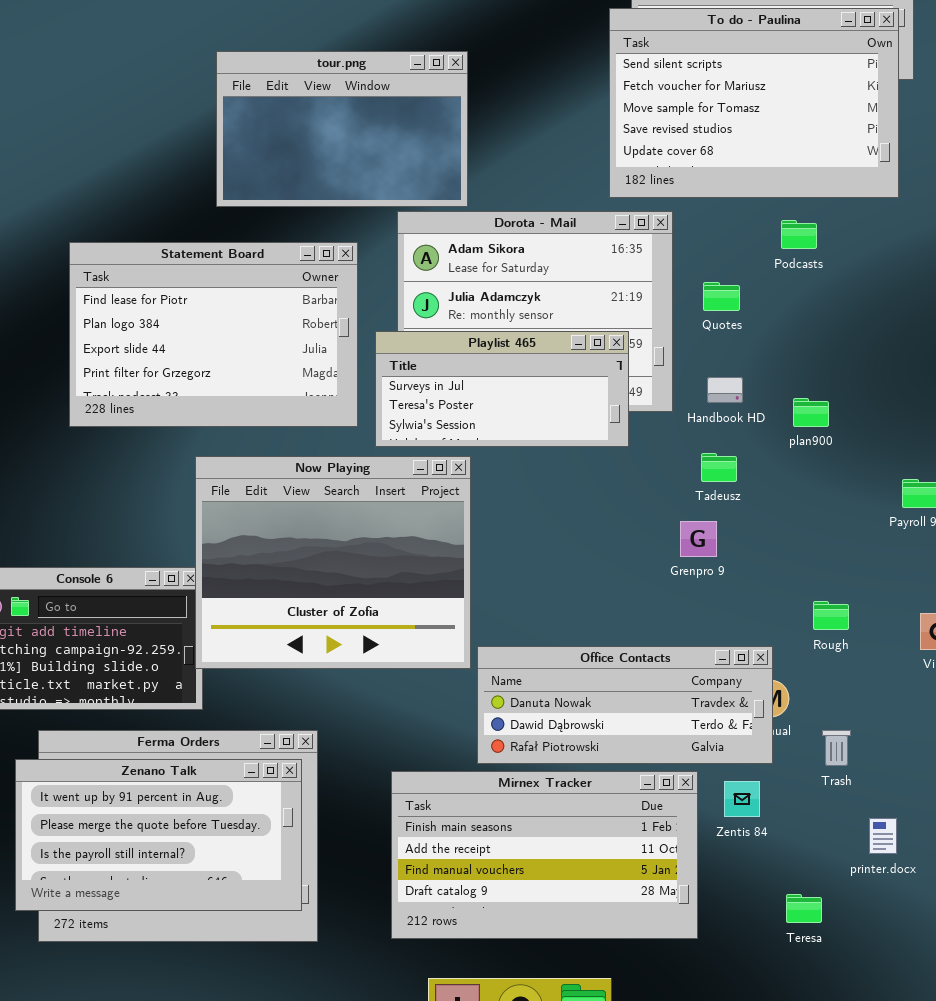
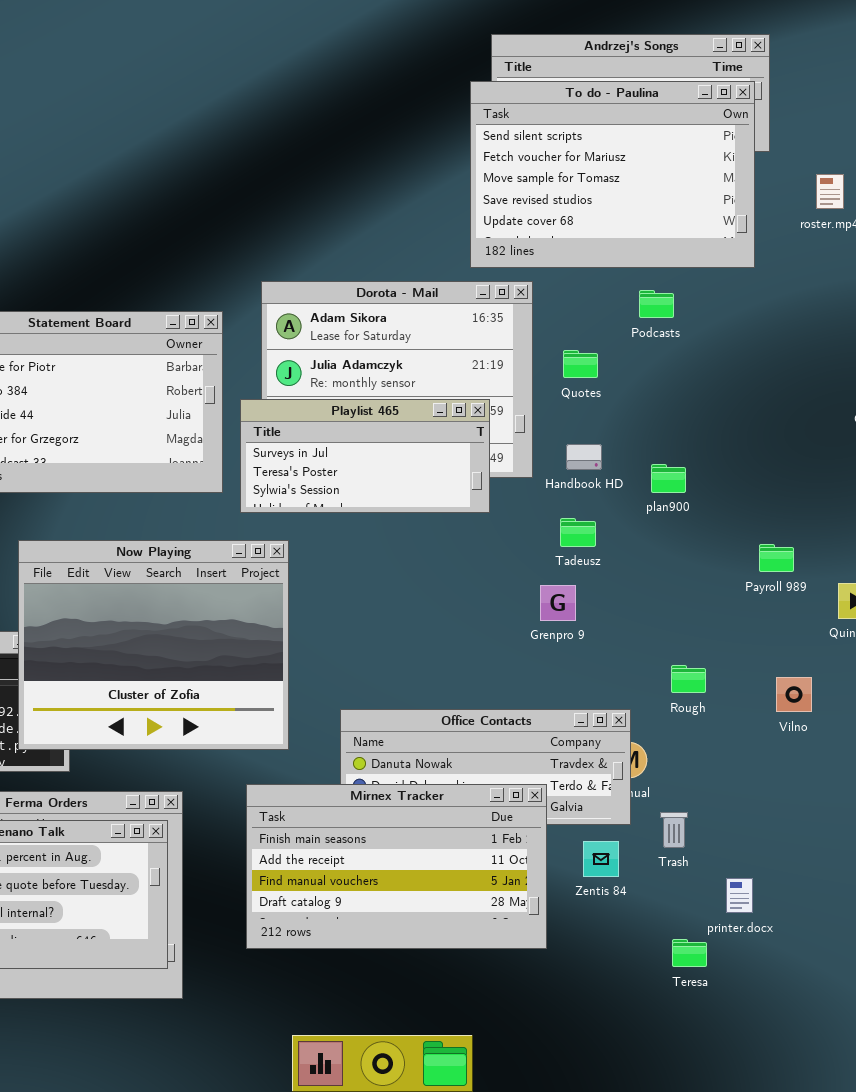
tour.png: [216,51,468,207] -> none, closed
Now Playing: [195,456,471,669] -> [18,540,289,750], moved
Trash: [822,730,851,766] -> [660,812,688,848], moved
Mirnex Tracker: [391,771,698,939] -> [246,784,547,949], moved
Teresa: [786,894,822,923] -> [672,939,707,967], moved

